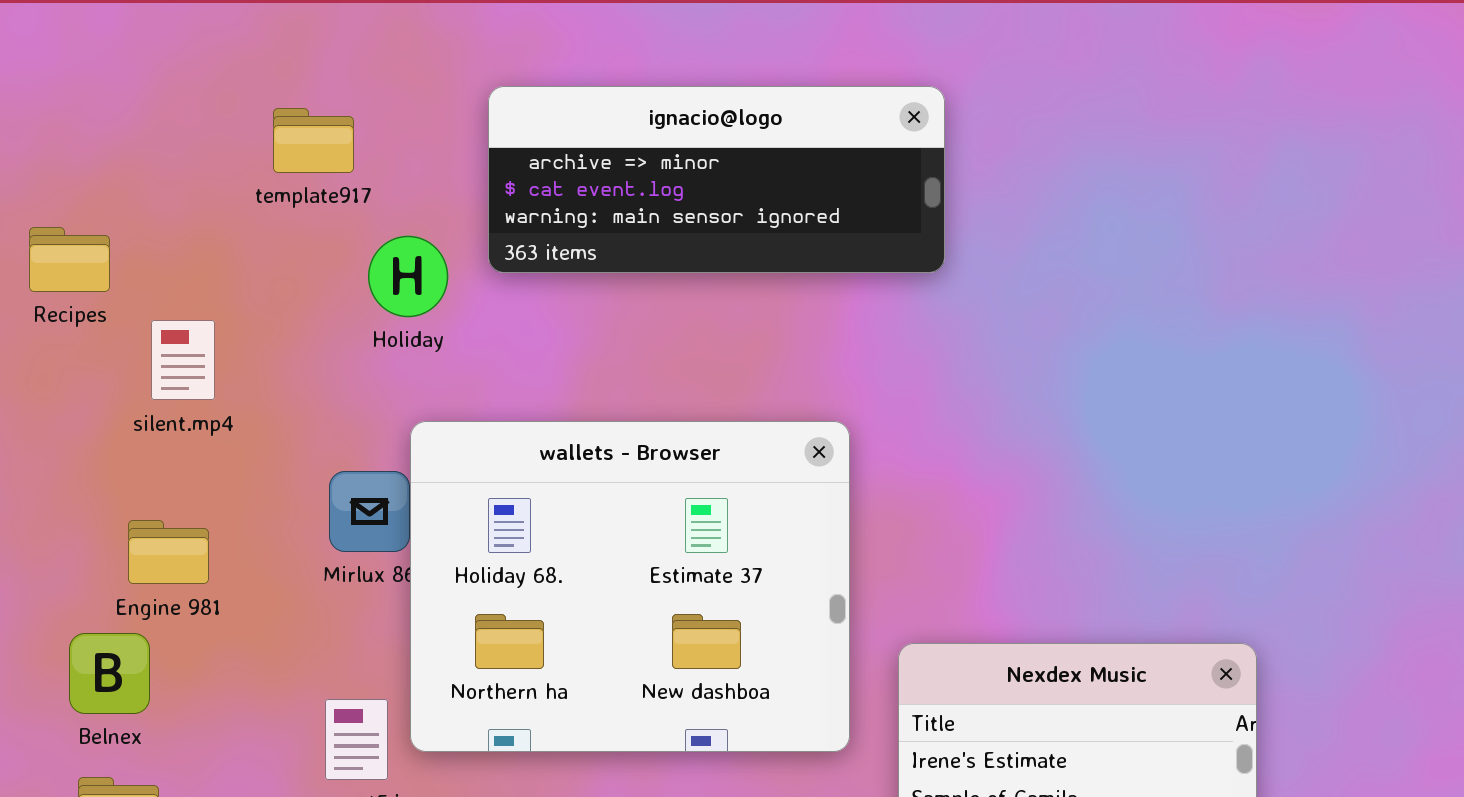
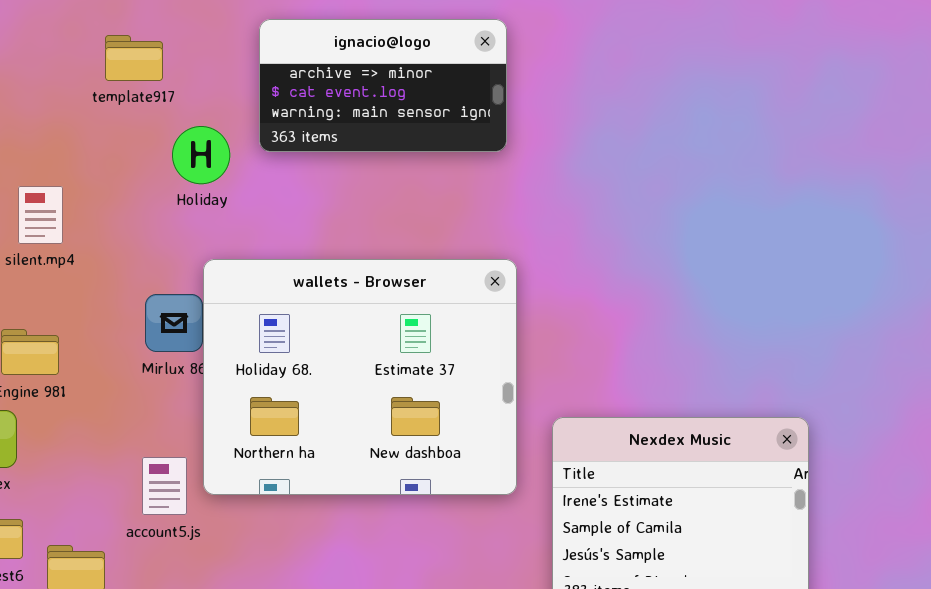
ignacio@logo: [488,86,945,273] -> [259,19,507,152], resized

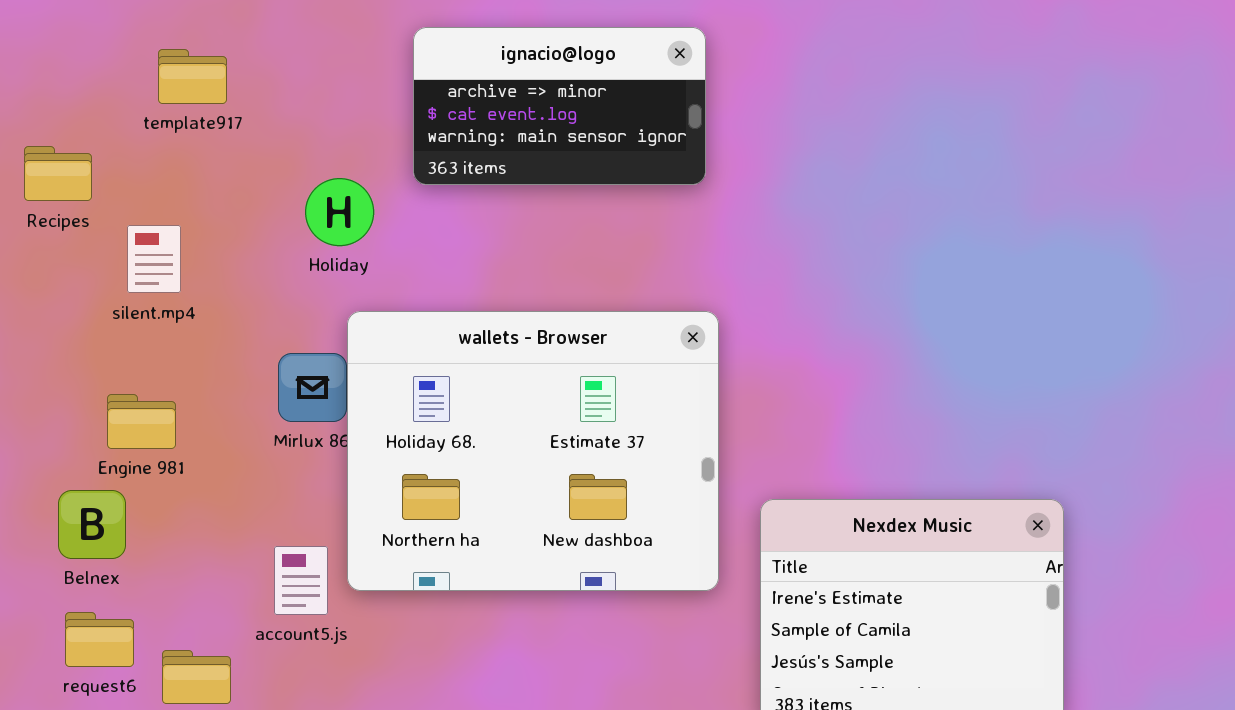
template917: [105,35,163,81] -> [158,49,227,104], moved
Holiday: [172,126,230,184] -> [305,178,374,246], moved

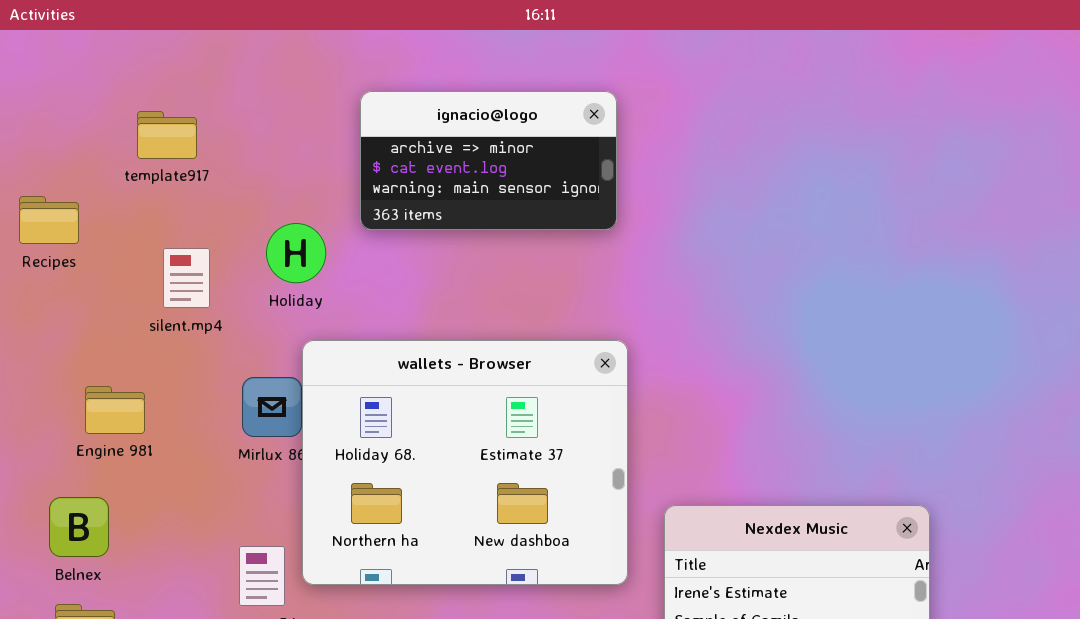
silent.mp4: [127,225,181,293] -> [163,248,210,308], moved
Engine 981: [107,394,176,449] -> [85,386,145,434], moved

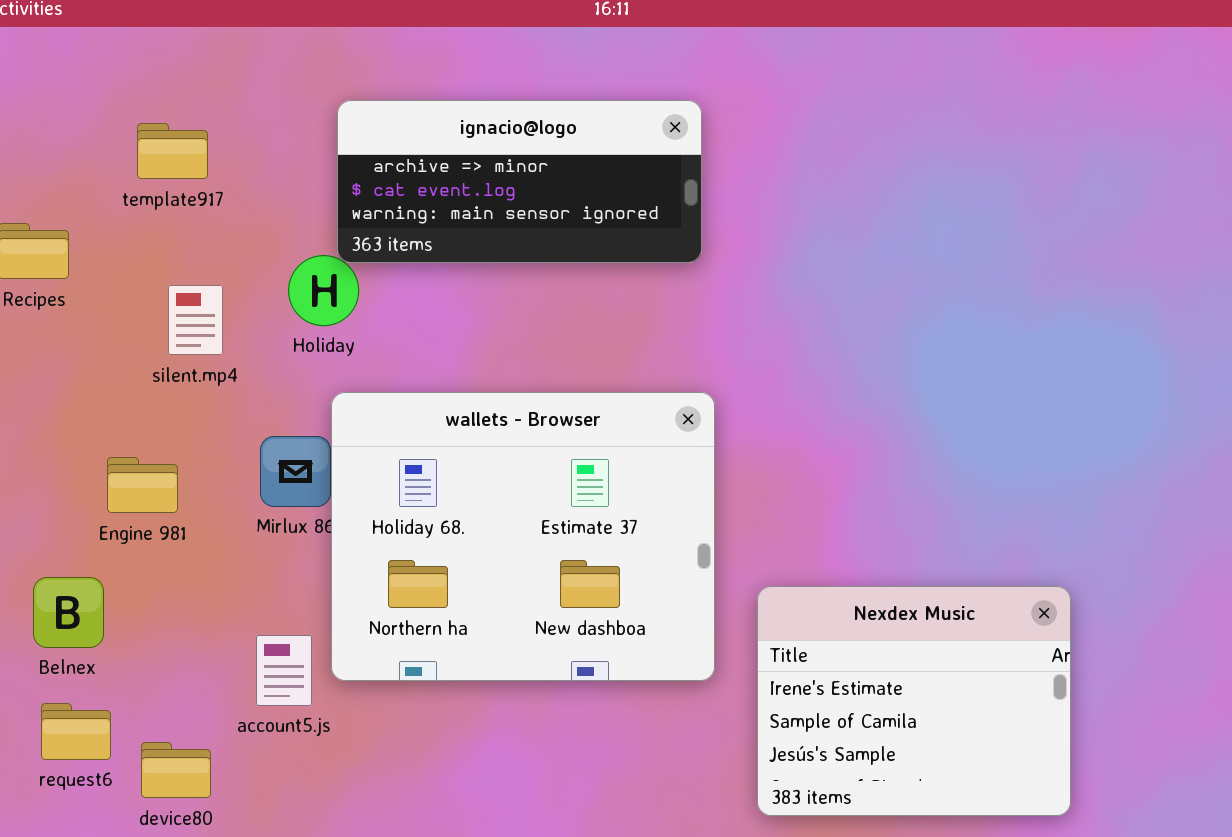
ignacio@logo: [360,91,617,230] -> [337,100,702,263], resized
Engine 981: [85,386,145,434] -> [107,457,178,513], moved

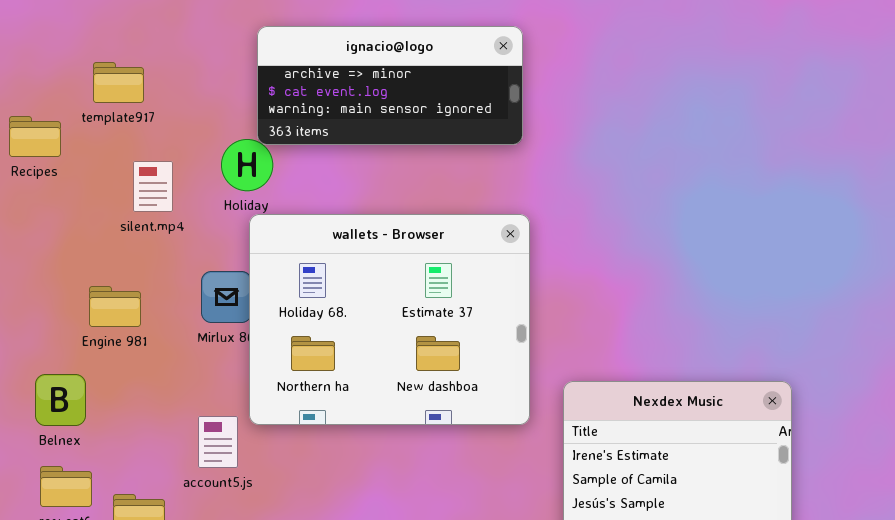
template917: [137,123,208,179] -> [93,62,144,103], moved
wallets - Browser: [331,392,715,681] -> [249,214,530,425], moved

